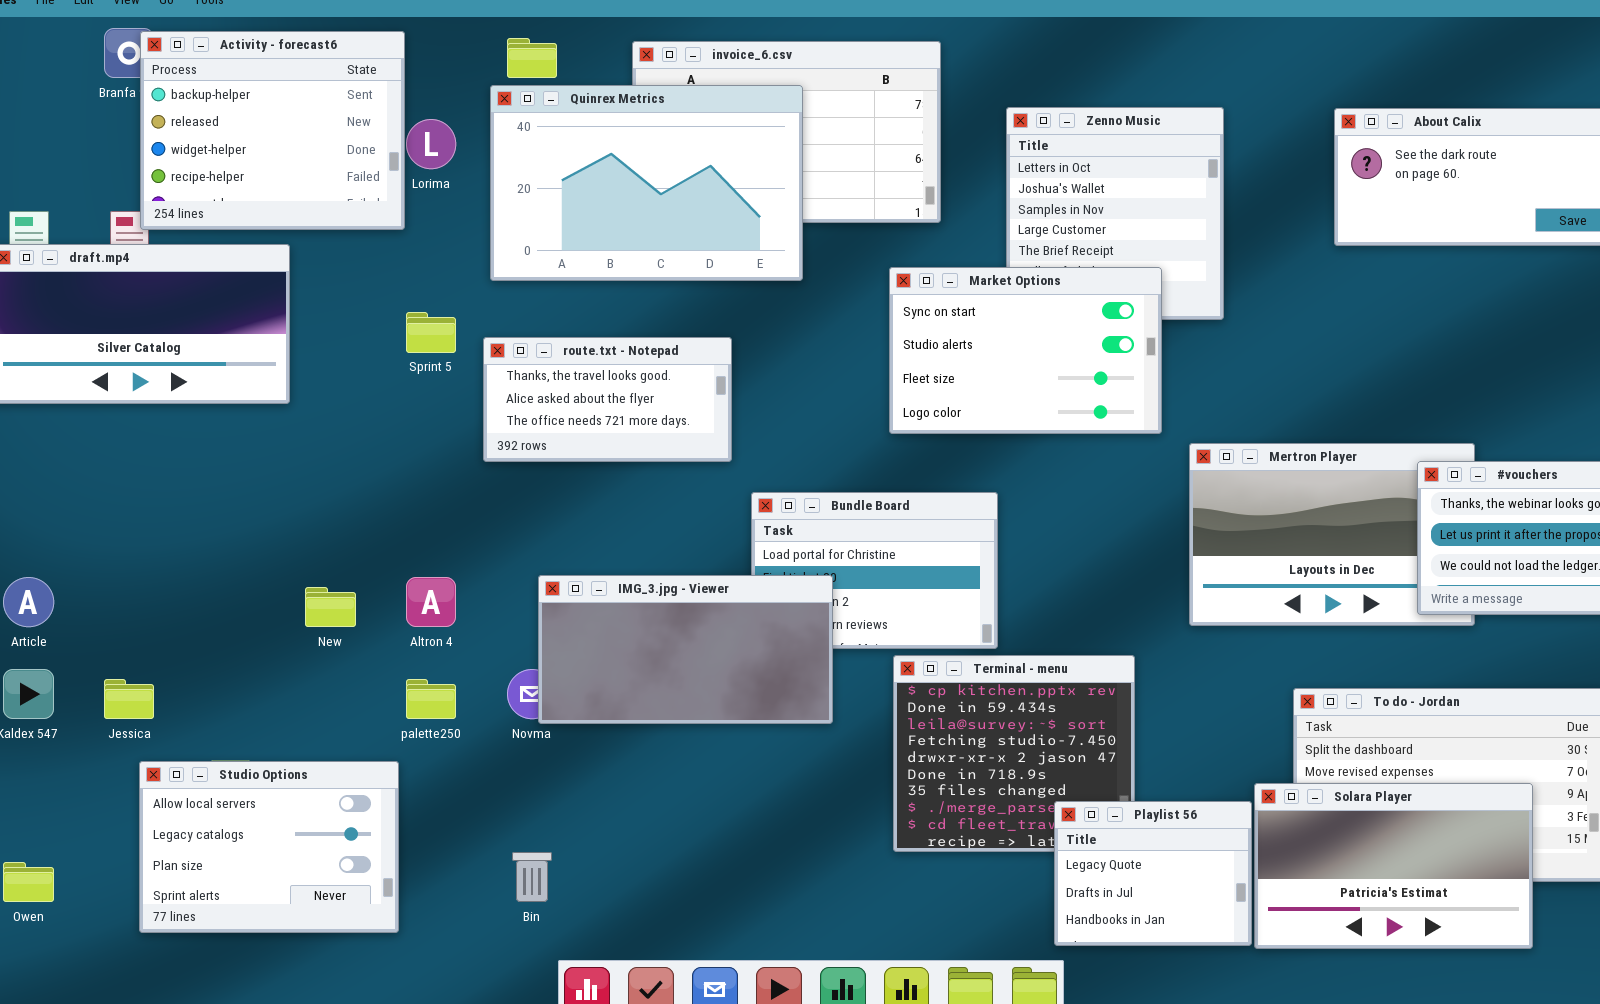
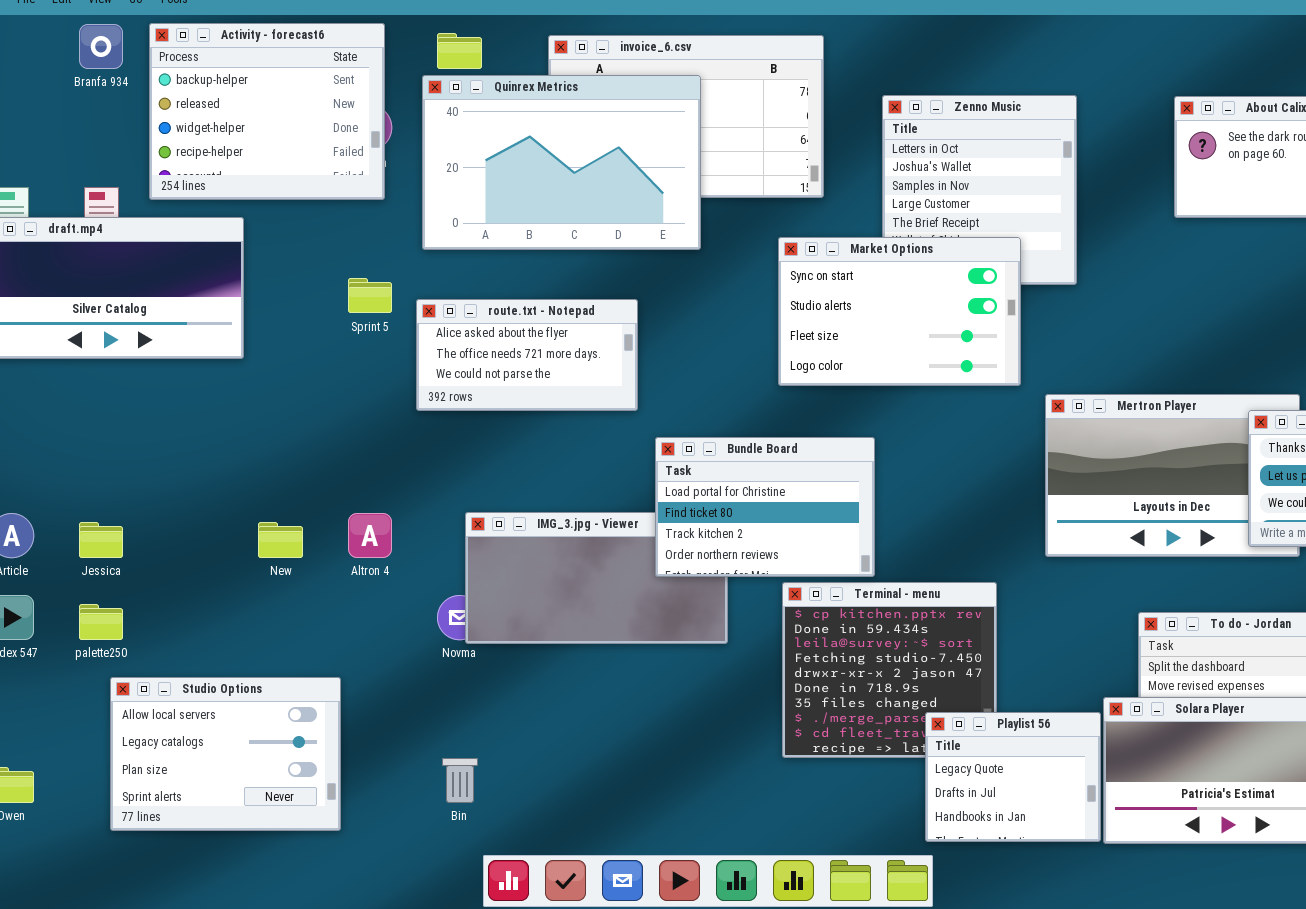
Activity - forecast6: [140,31,405,230] -> [149,23,385,200], moved
route.txt - Notepad: [483,337,732,462] -> [416,299,638,411], scrolled down 1 row
Bundle Board: [751,492,998,649] -> [655,437,875,577], raised
Jessica: [104,679,154,719] -> [79,522,123,558], moved
palette250: [406,679,456,719] -> [79,604,123,640], moved

